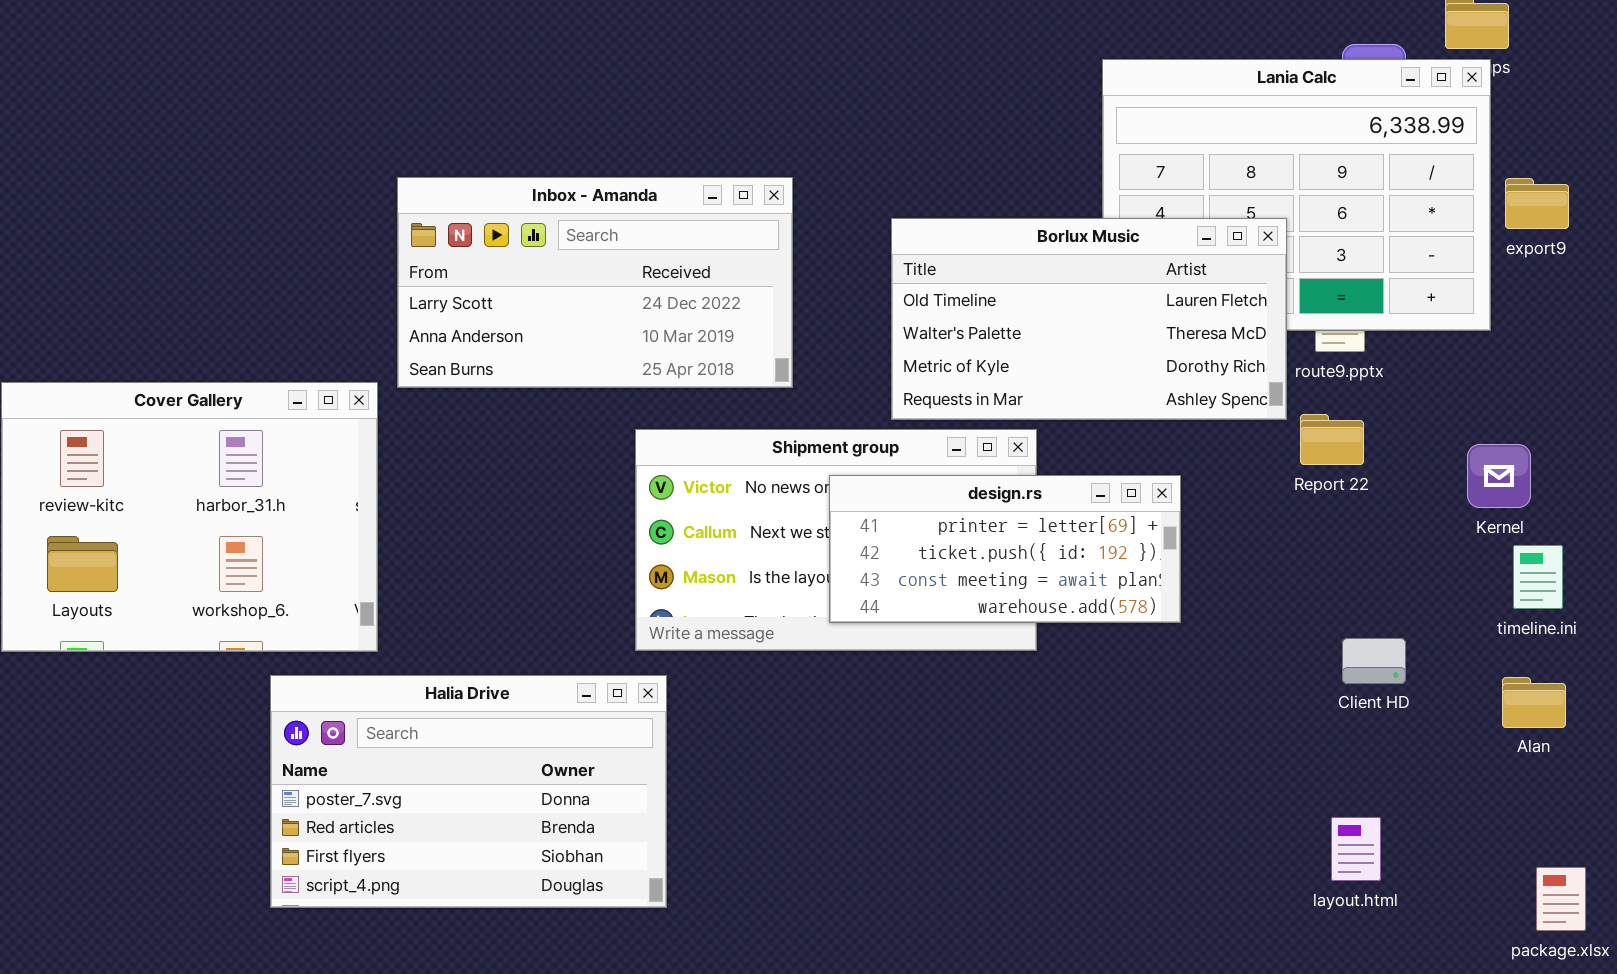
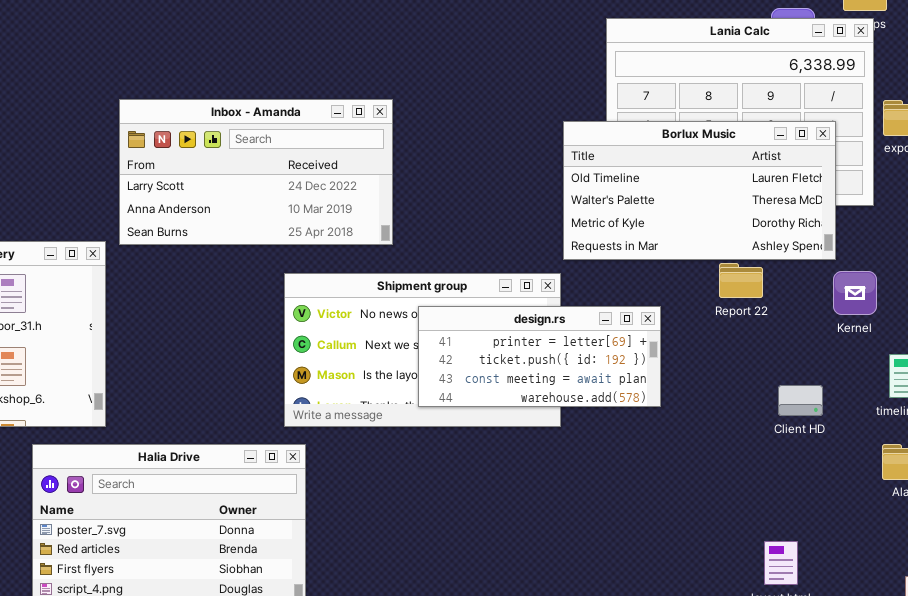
Borlux Music: [891,218,1287,420] -> [563,121,836,260], moved
Report 22: [1300,414,1364,465] -> [719,263,763,298], moved
Kernel: [1467,444,1531,508] -> [833,271,877,315], moved
Client HD: [1342,638,1406,684] -> [778,385,823,416], moved

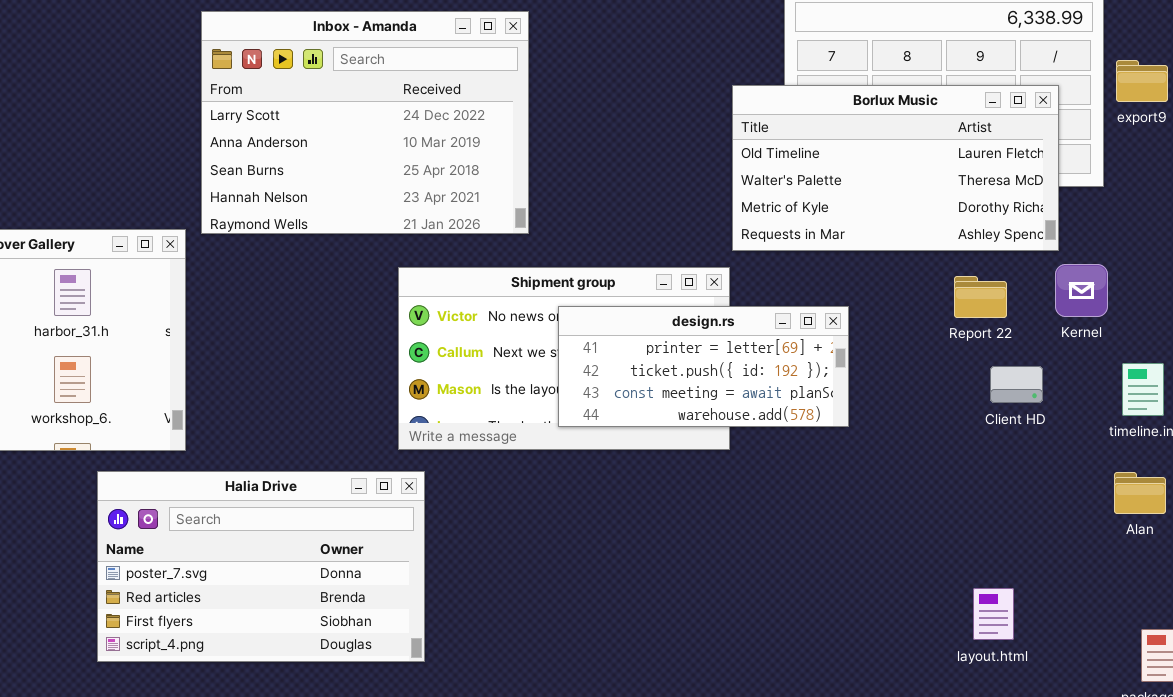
Inbox - Amanda: [119,99,393,245] -> [201,11,529,234], resized
Report 22: [719,263,763,298] -> [954,276,1007,318], moved
Client HD: [778,385,823,416] -> [990,366,1043,403], moved

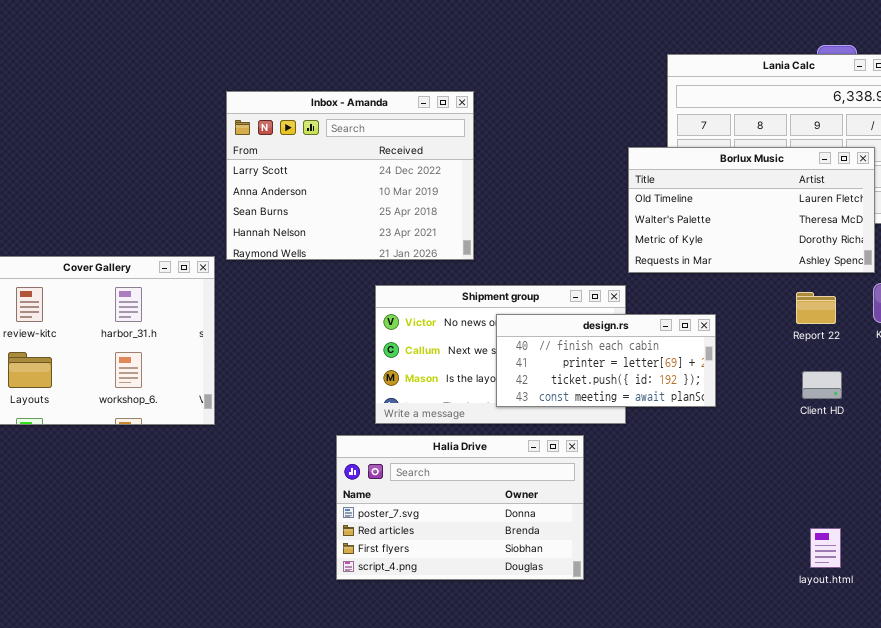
design.rs: [558,306,849,427] -> [496,314,716,407], scrolled up 1 row
Client HD: [990,366,1043,403] -> [802,371,842,399], moved
Halia Drive: [97,471,425,662] -> [336,435,584,580], moved

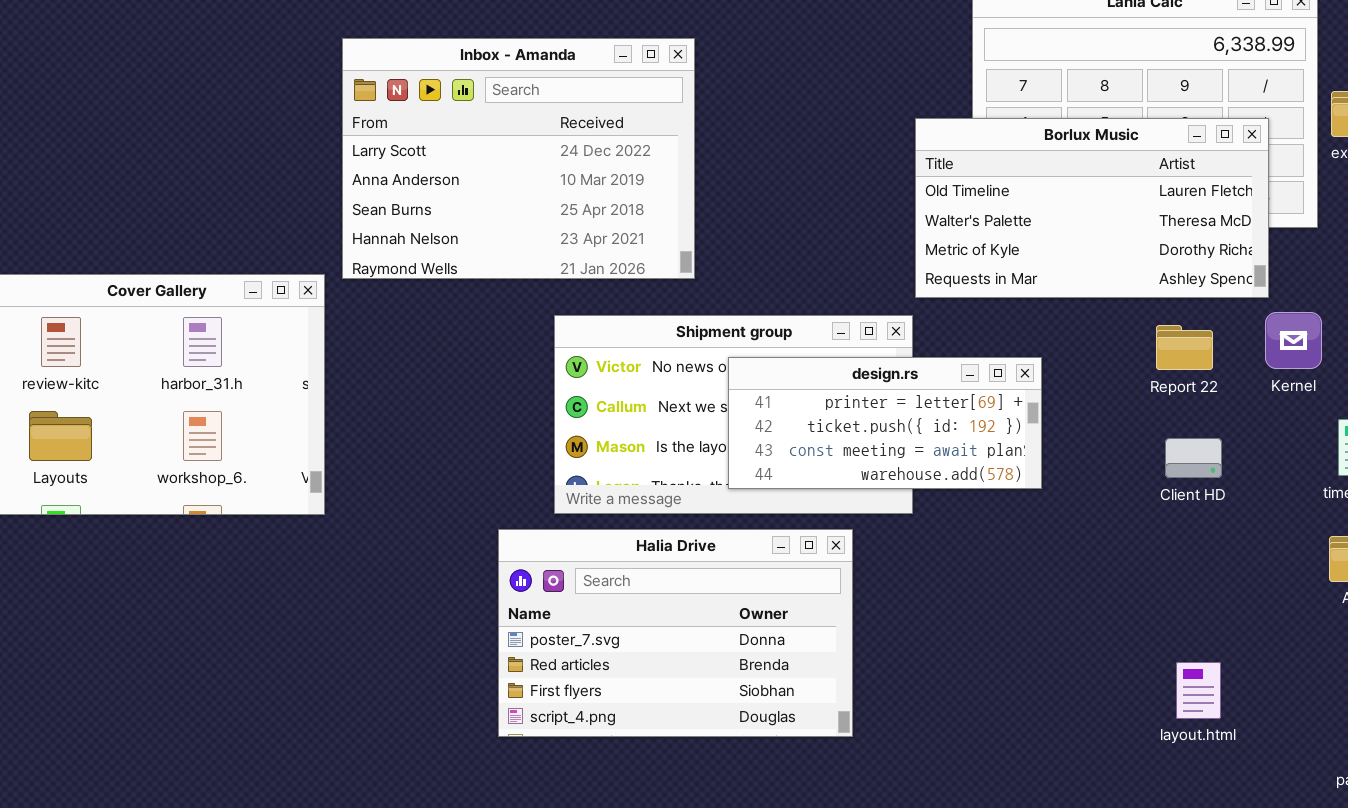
design.rs: [496,314,716,407] -> [728,357,1042,489], scrolled down 1 row

